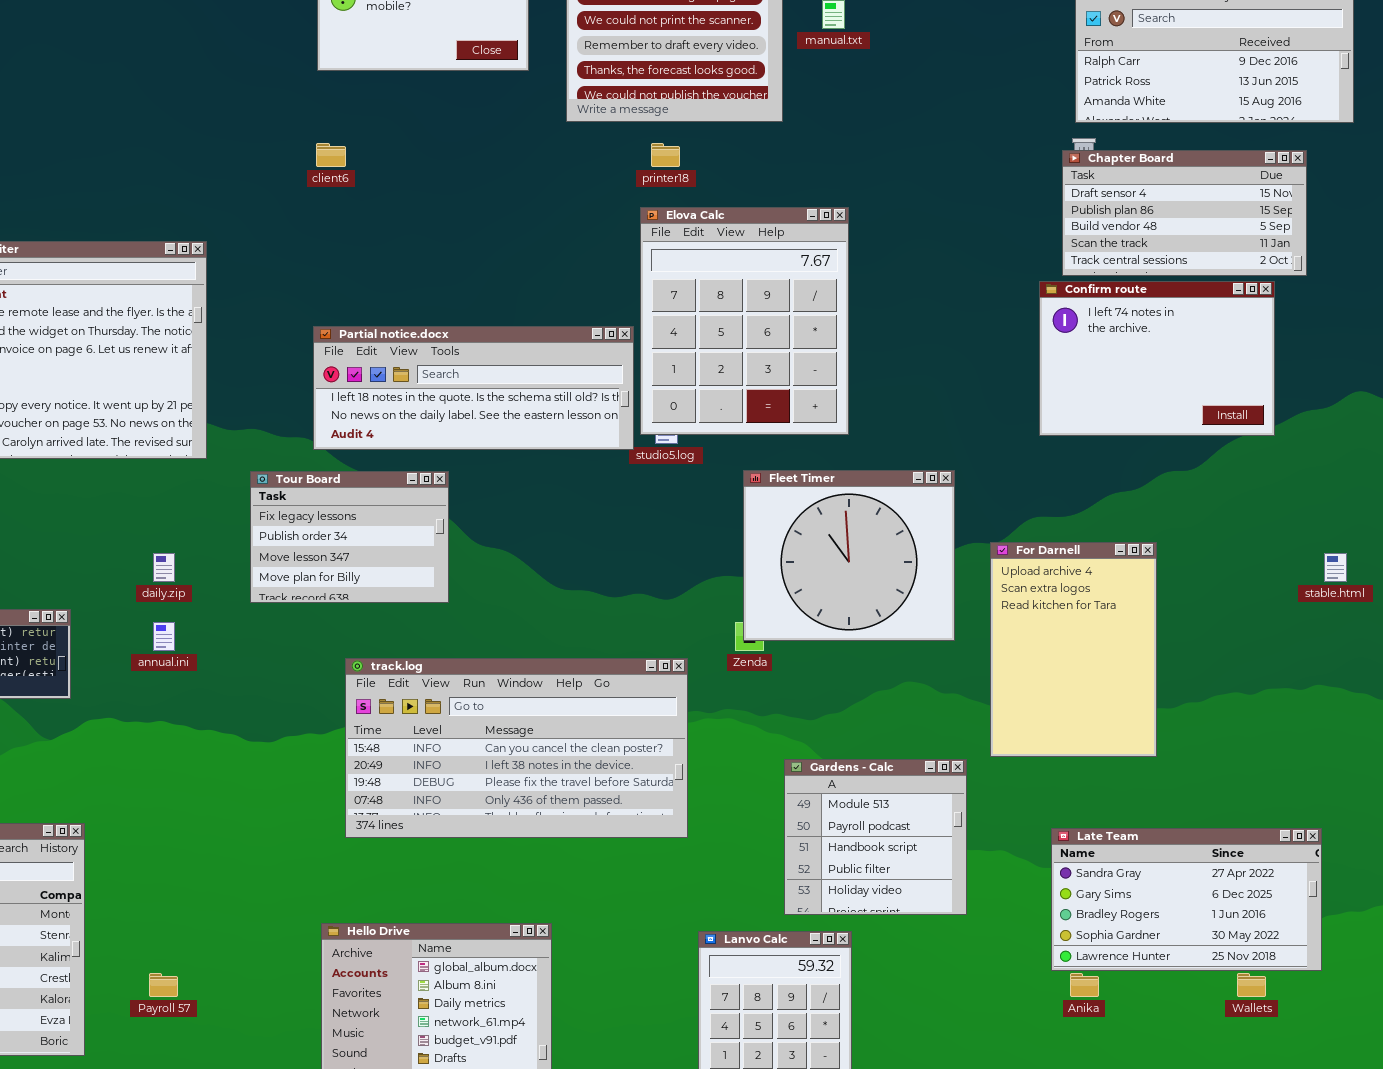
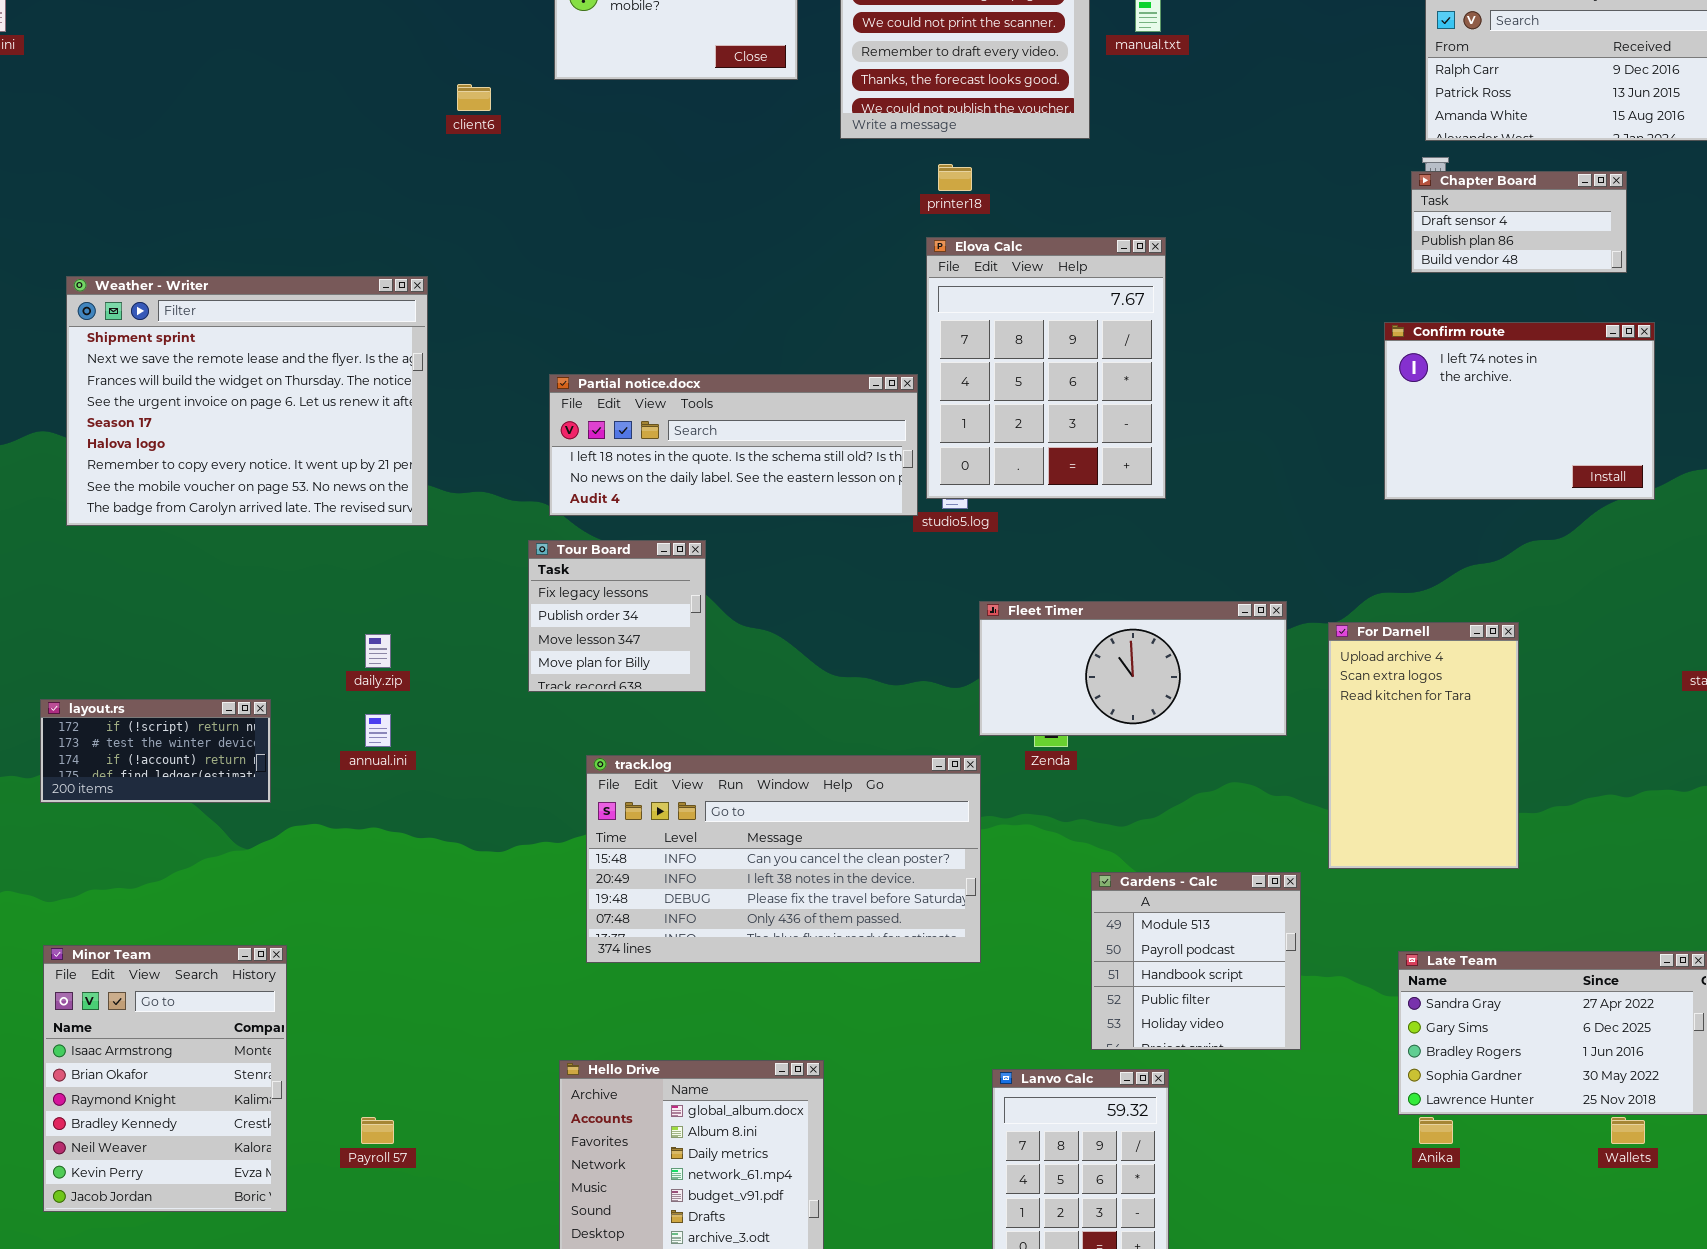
client6: [316,143,346,167] -> [457,84,491,111], moved
Chapter Board: [1062,150,1307,276] -> [1411,171,1627,273], resized
Fleet Timer: [743,470,955,641] -> [979,601,1287,736], resized
Tour Board: [250,471,449,603] -> [528,540,706,692], resized

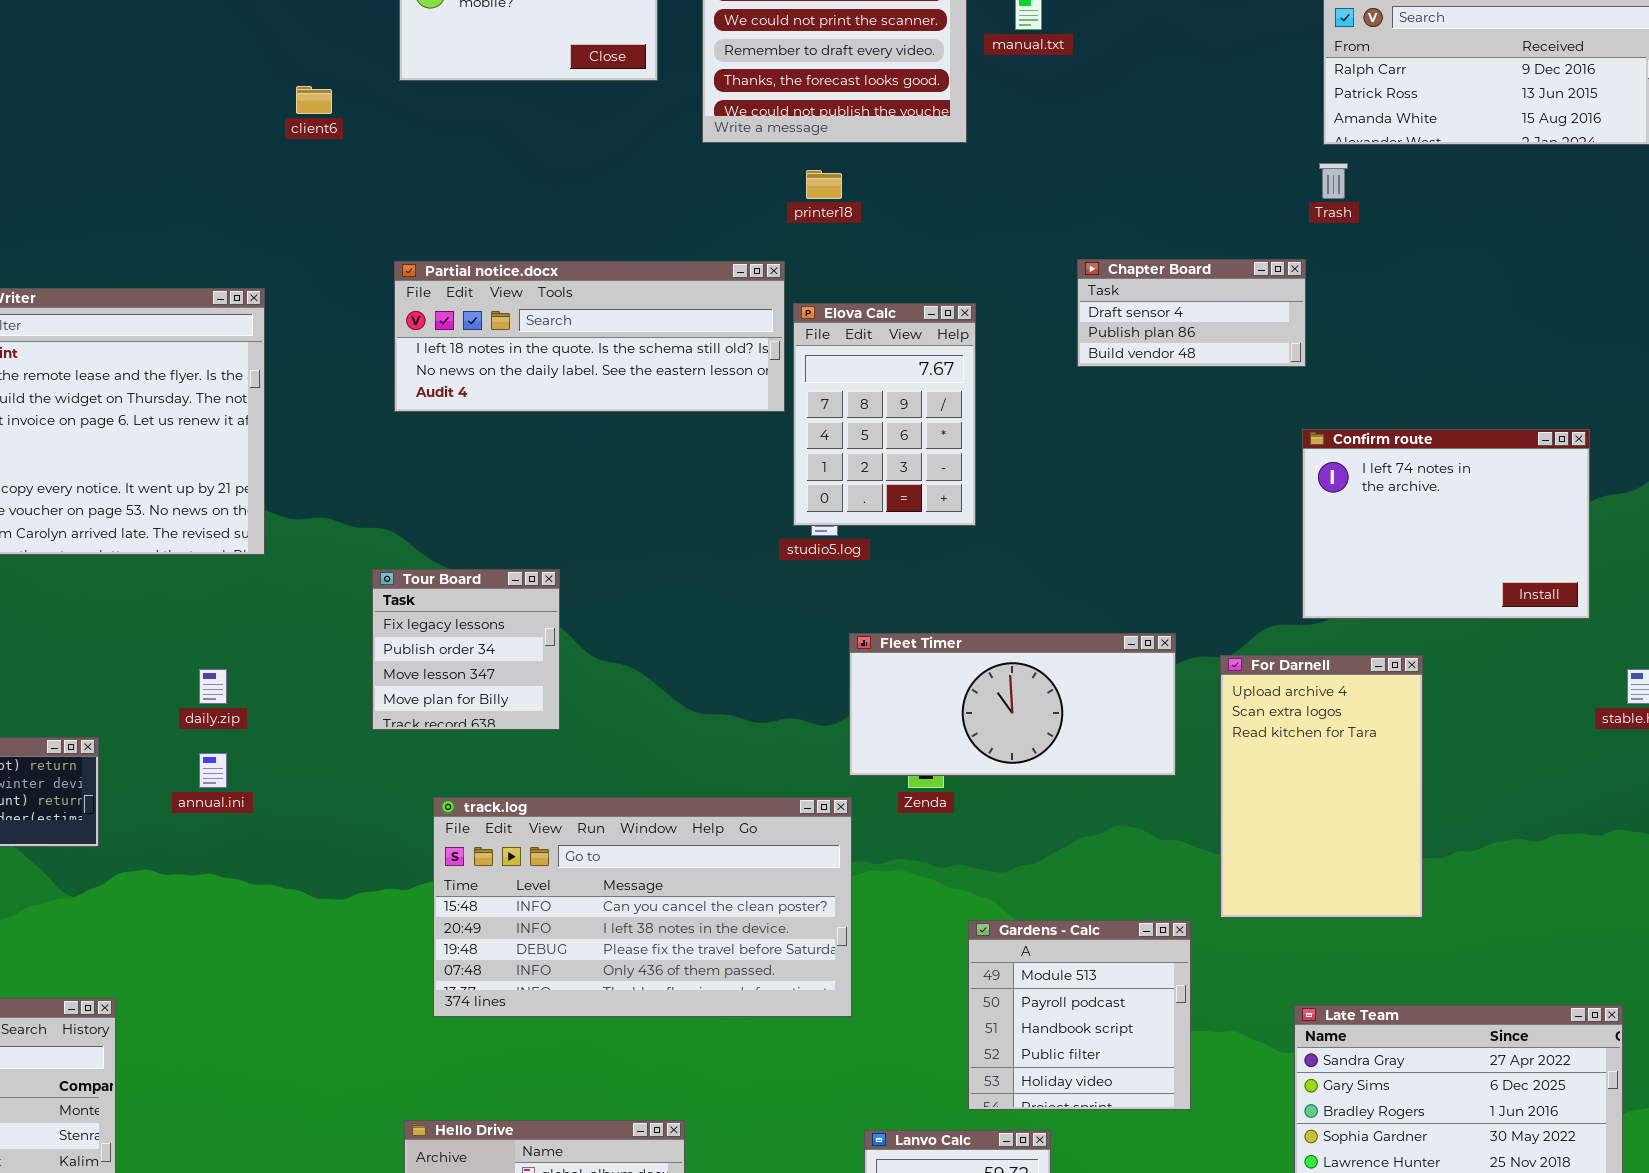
Chapter Board: [1411,171,1627,273] -> [1077,259,1306,367], moved
Elova Calc: [926,237,1166,499] -> [793,303,976,526], resized
Confirm route: [1384,322,1655,500] -> [1302,429,1590,619], moved
Partial notice.docx: [549,374,918,516] -> [394,261,785,412], moved

